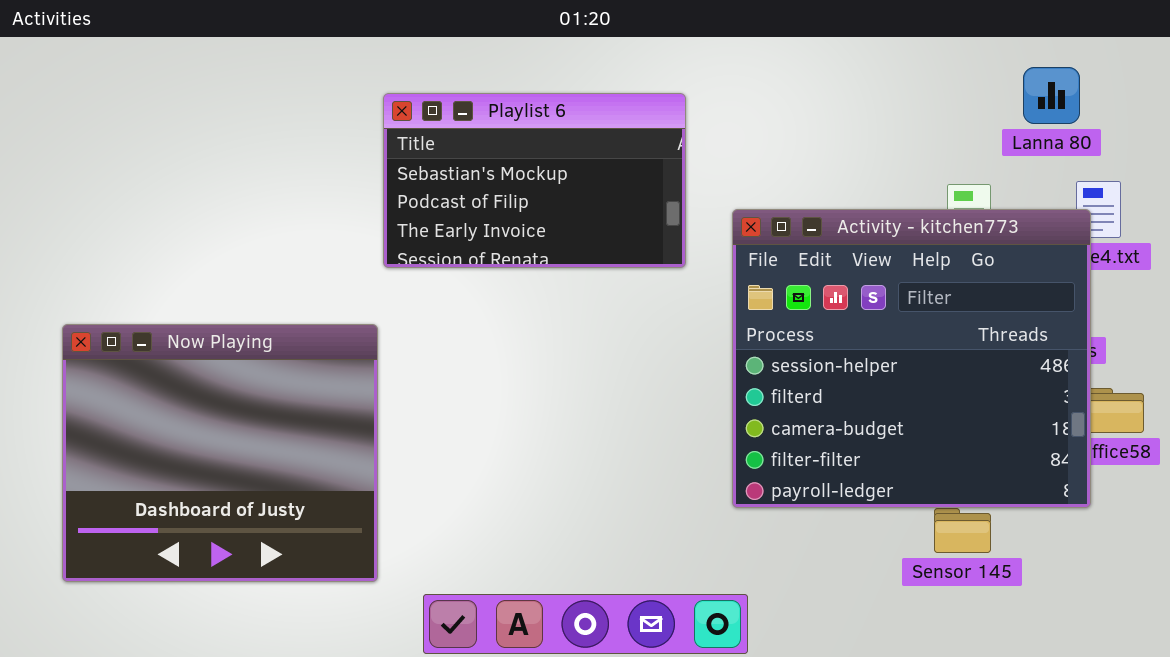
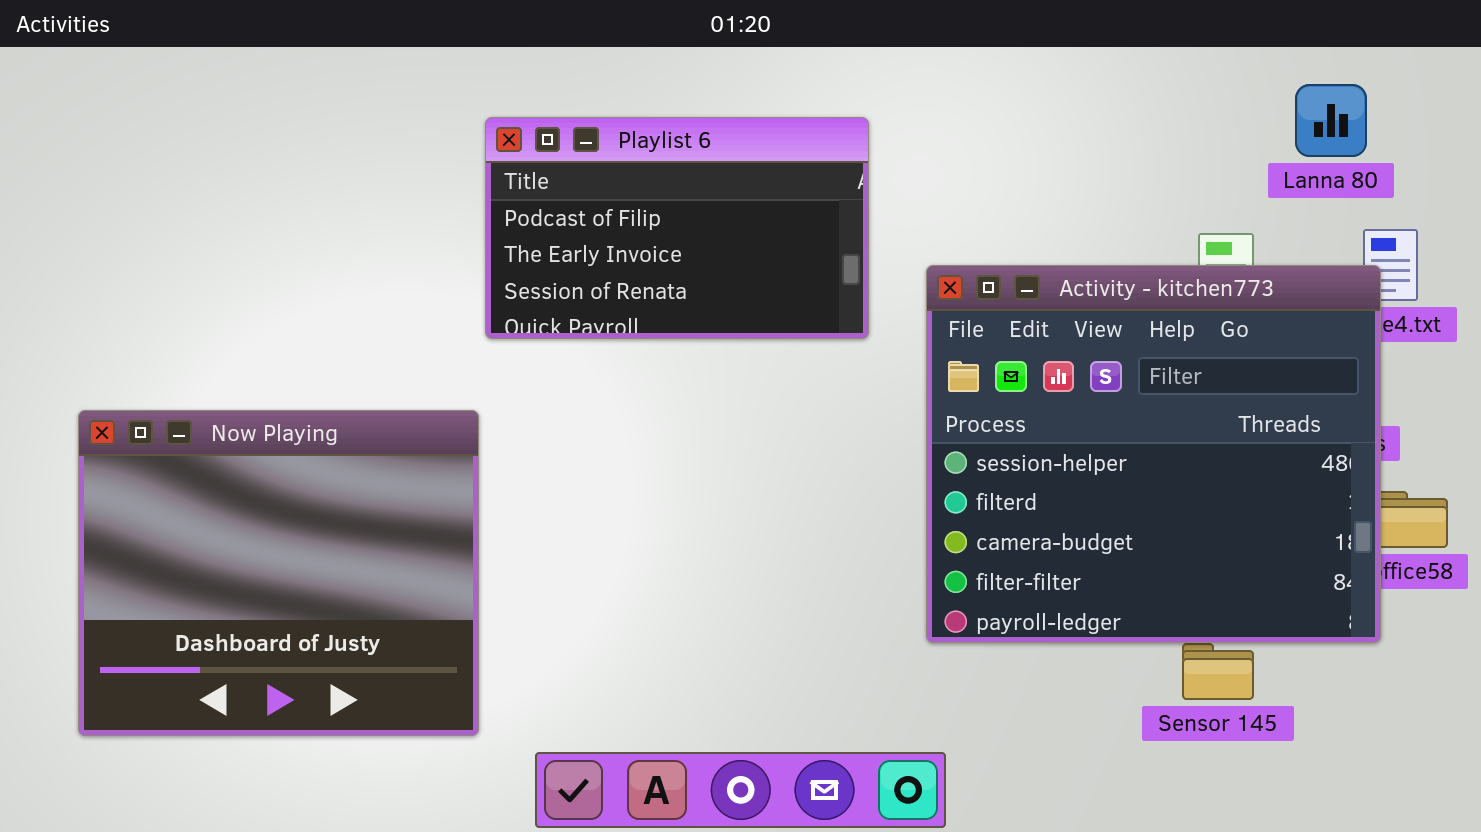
Playlist 6: [383,93,686,268] -> [485,117,869,339], scrolled down 1 row

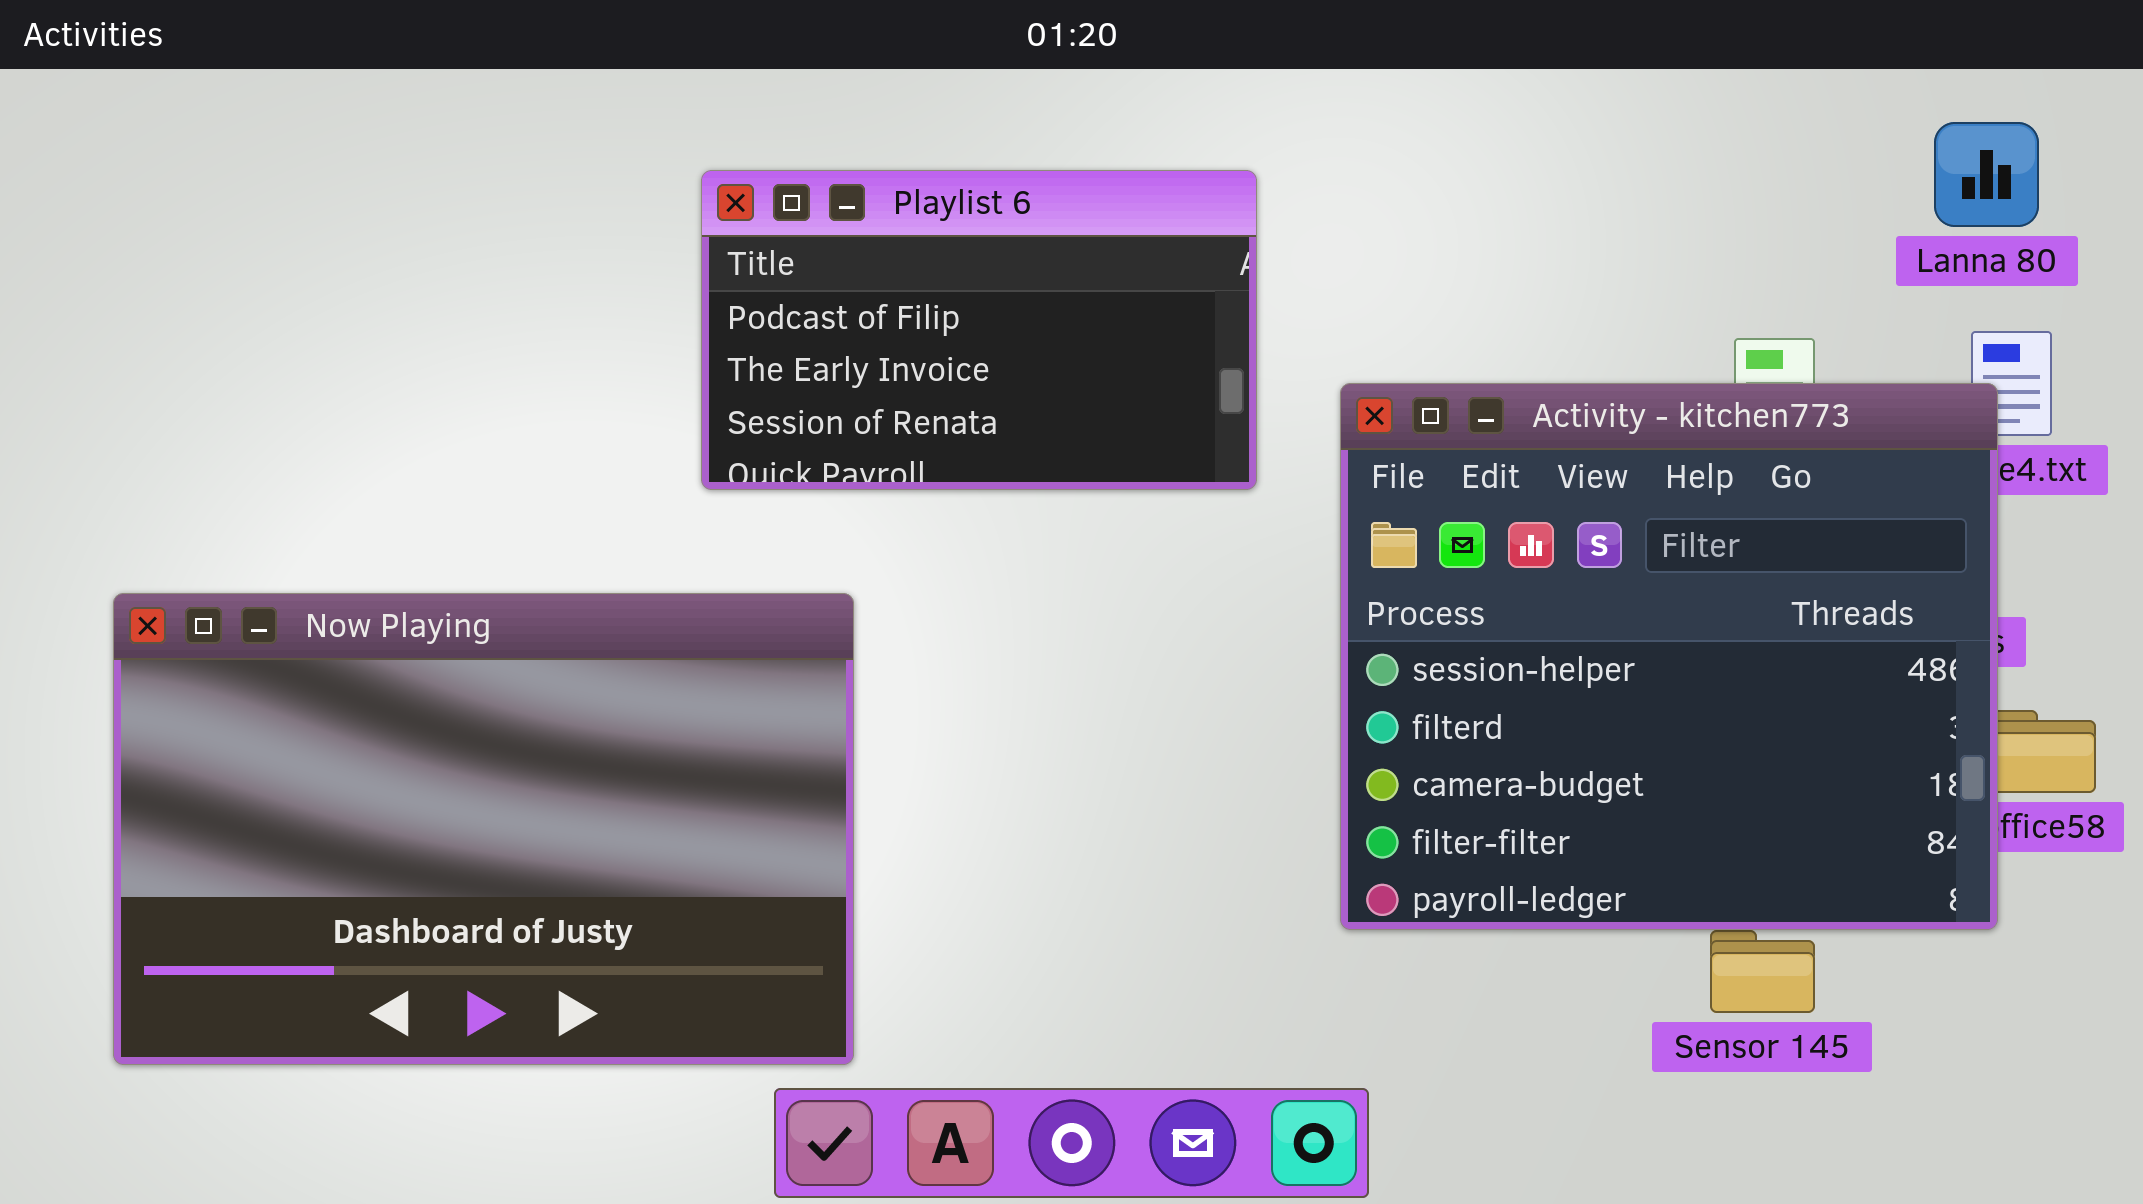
Lanna 80: [1295,84,1367,157] -> [1934,122,2039,227], moved
Now Playing: [78,410,479,736] -> [113,593,854,1065], resized

